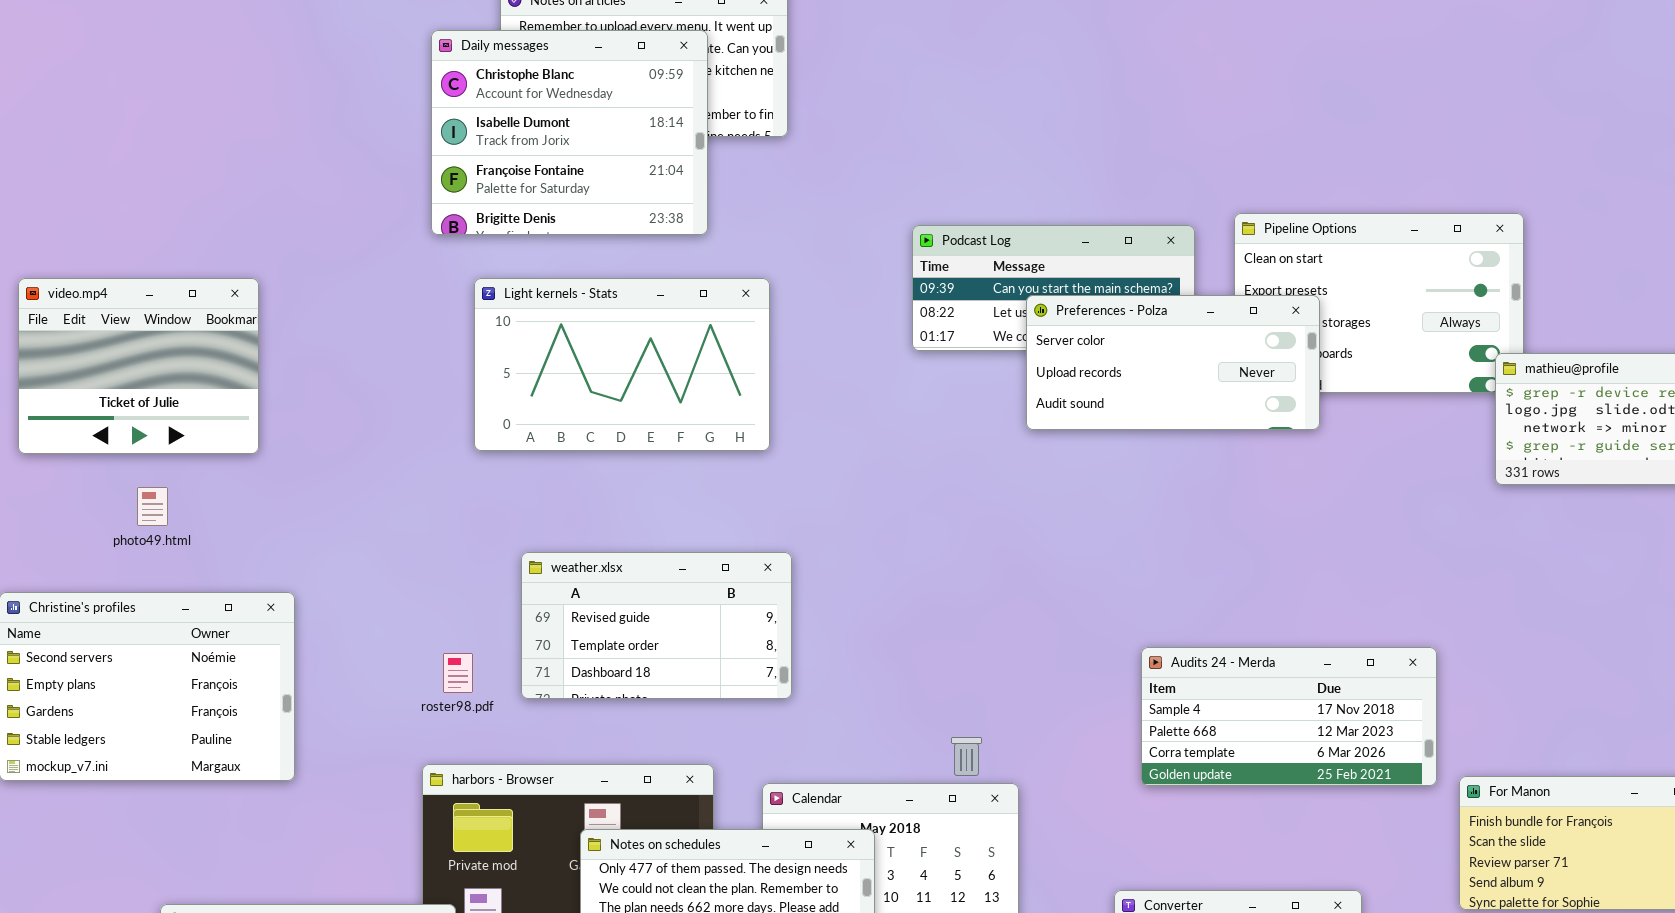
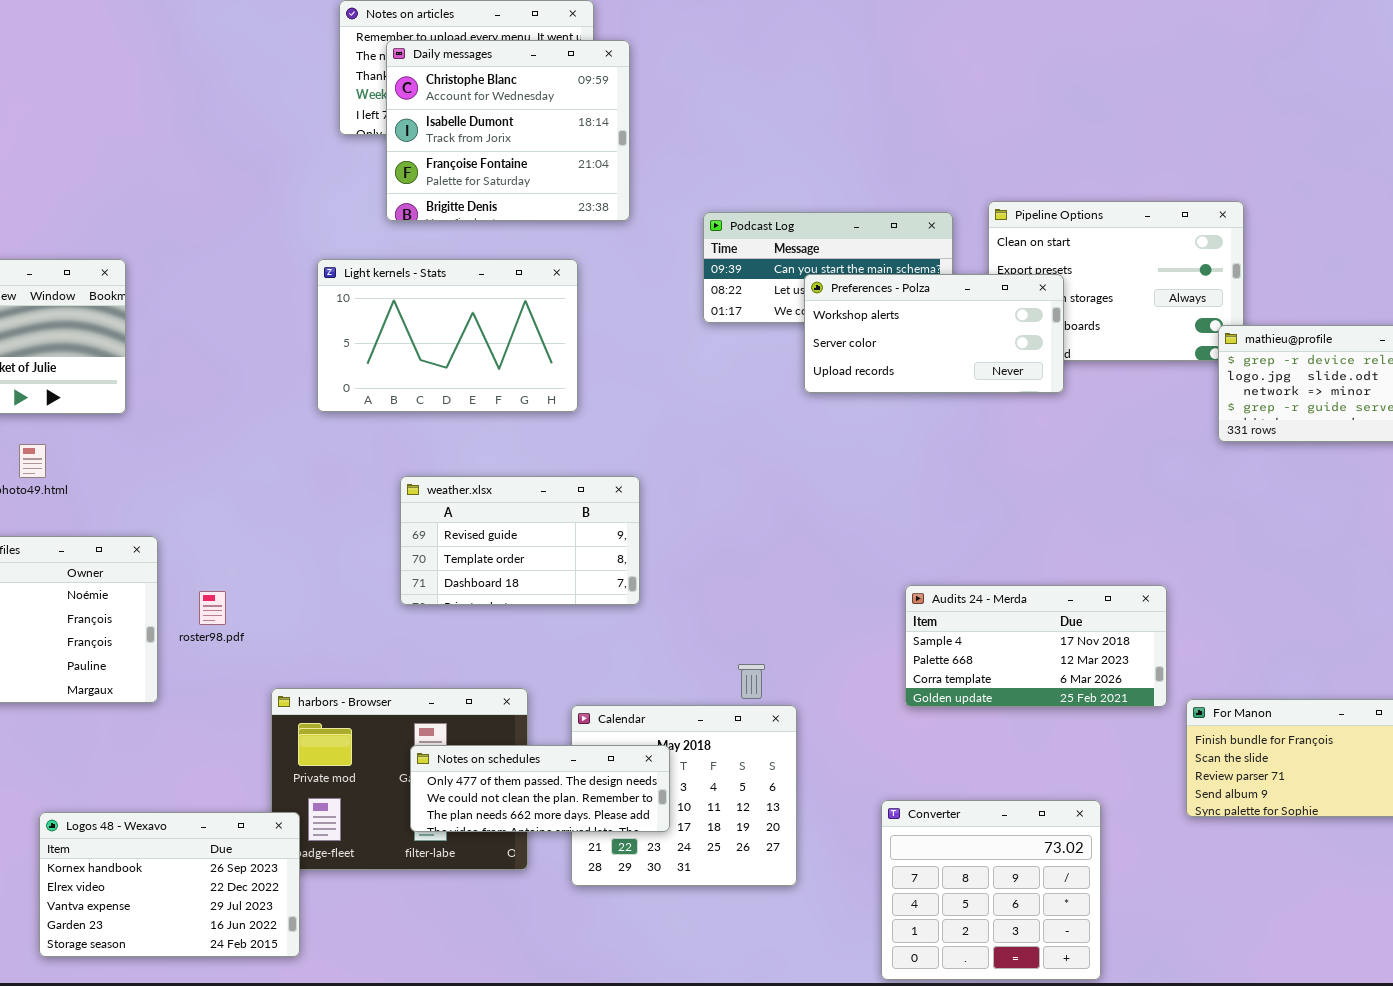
Daily messages: [431,30,708,235] -> [386,40,630,221], moved
Preferences - Polza: [1026,295,1320,430] -> [804,274,1064,393], scrolled up 1 row
weather.xlsx: [521,552,792,699] -> [400,476,640,605], moved
roster98.pdf: [443,653,473,693] -> [199,591,226,625], moved

